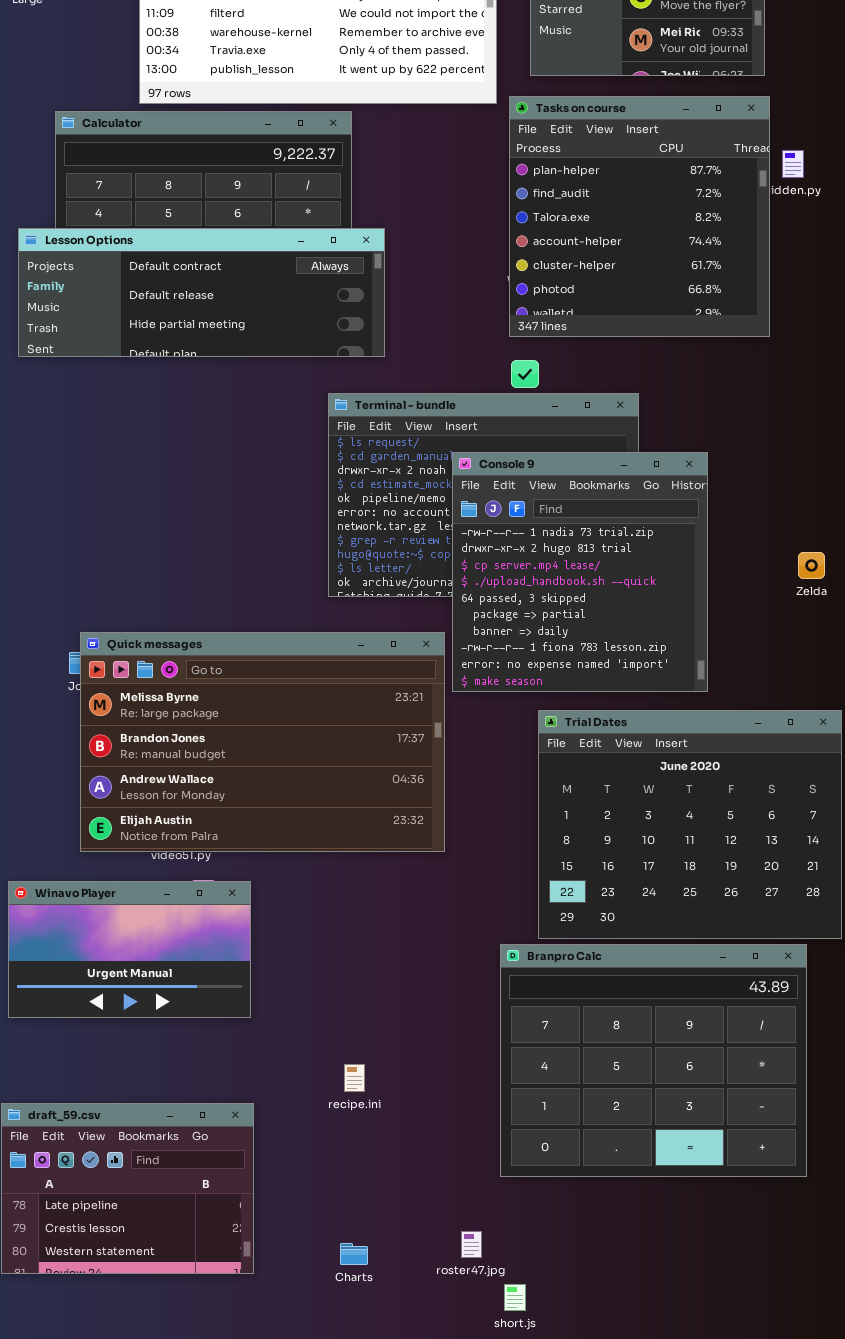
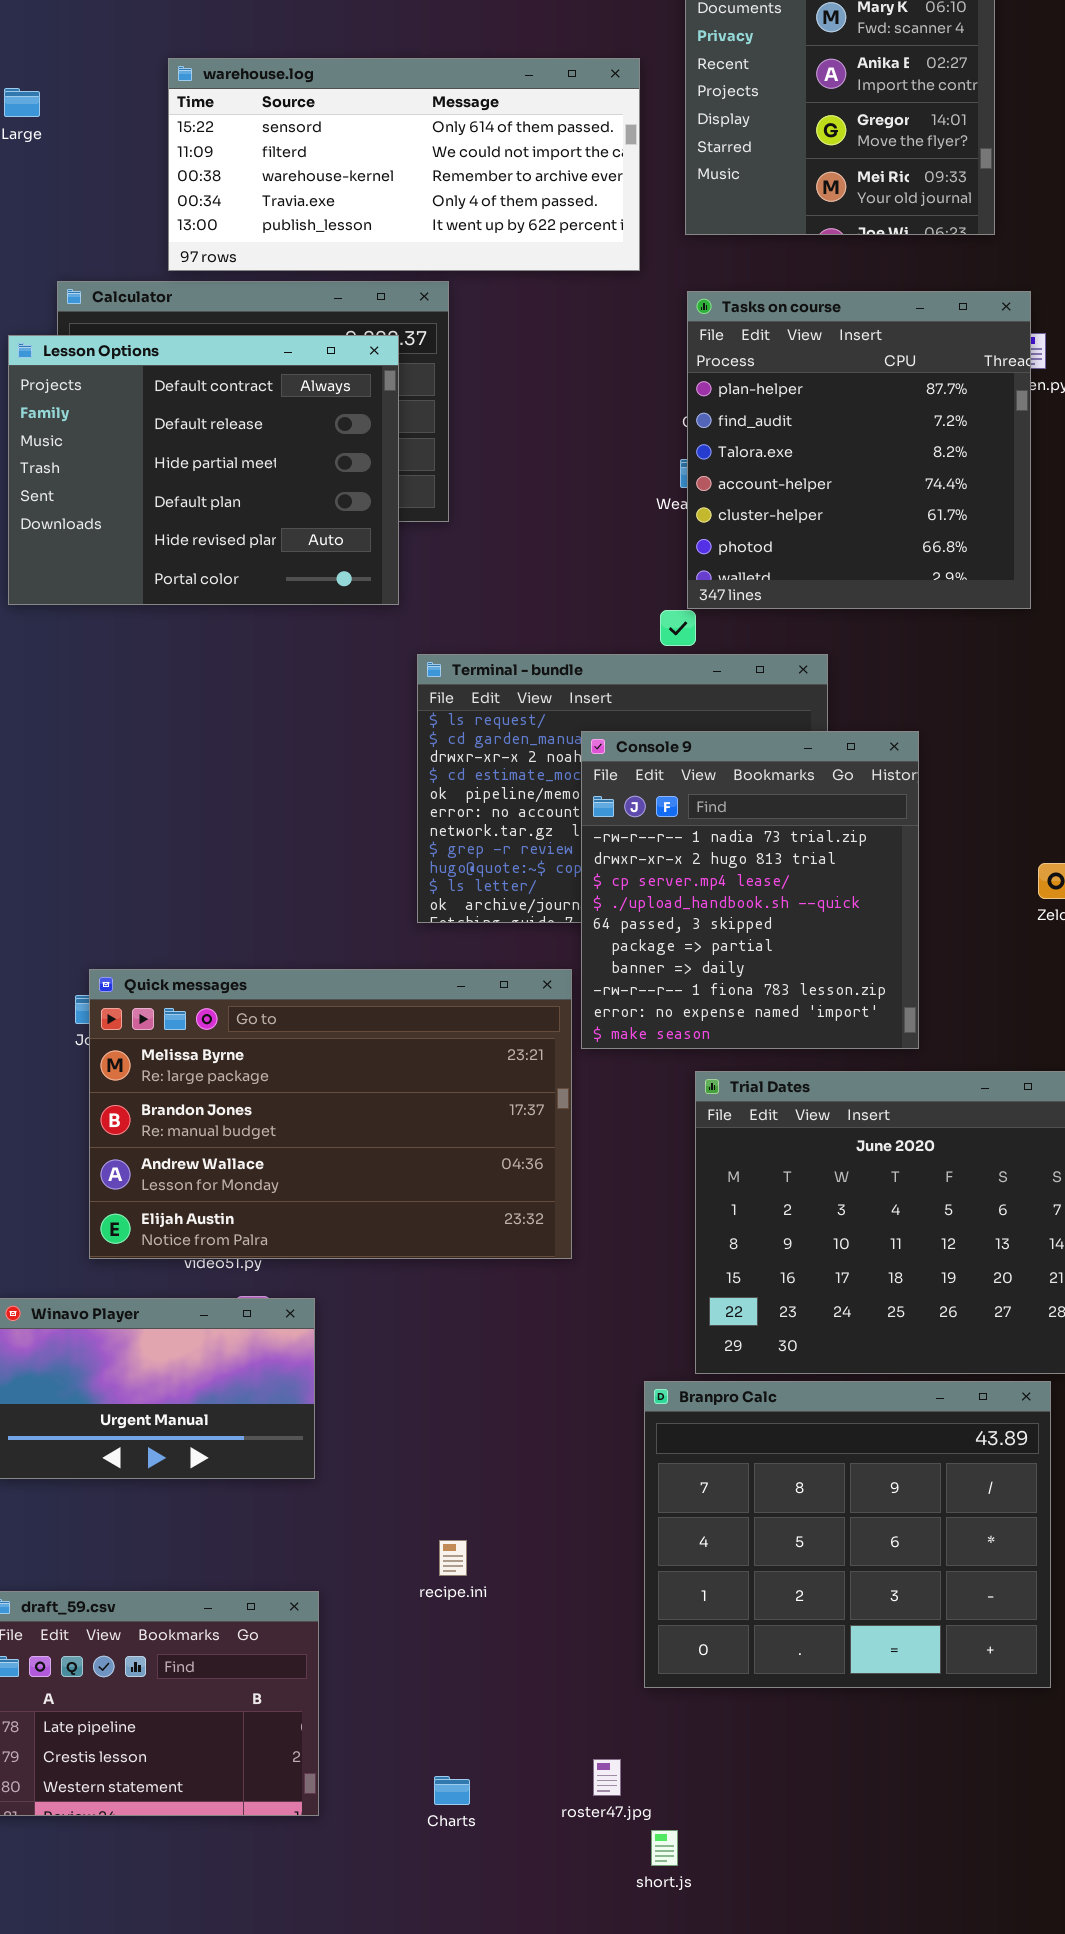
Tasks on course: [509,96,770,337] -> [687,291,1031,609], moved
Lesson Options: [18,228,385,357] -> [8,335,399,605], resized

